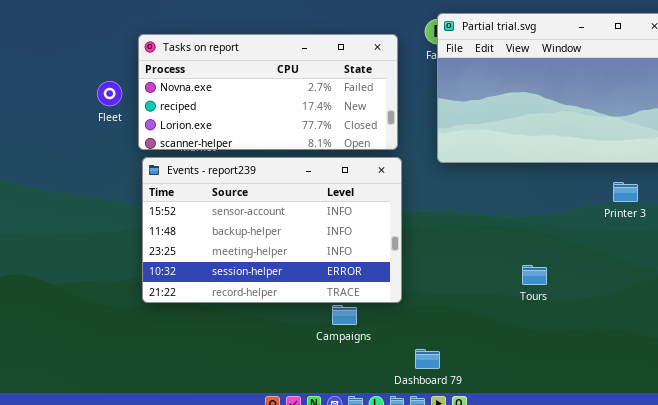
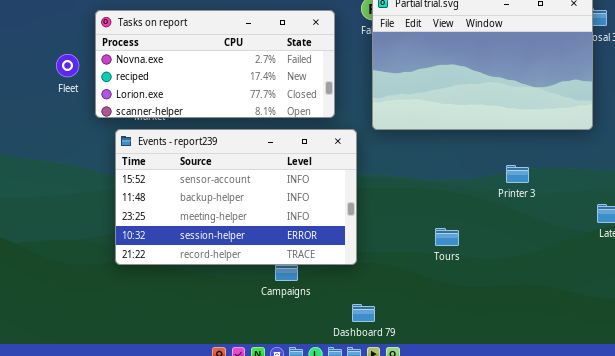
Events - report239: [142,157,402,303] -> [115,129,357,265], moved
Printer 3: [613,182,638,202] -> [506,165,529,183], moved
Tours: [522,265,547,285] -> [435,228,459,246], moved

